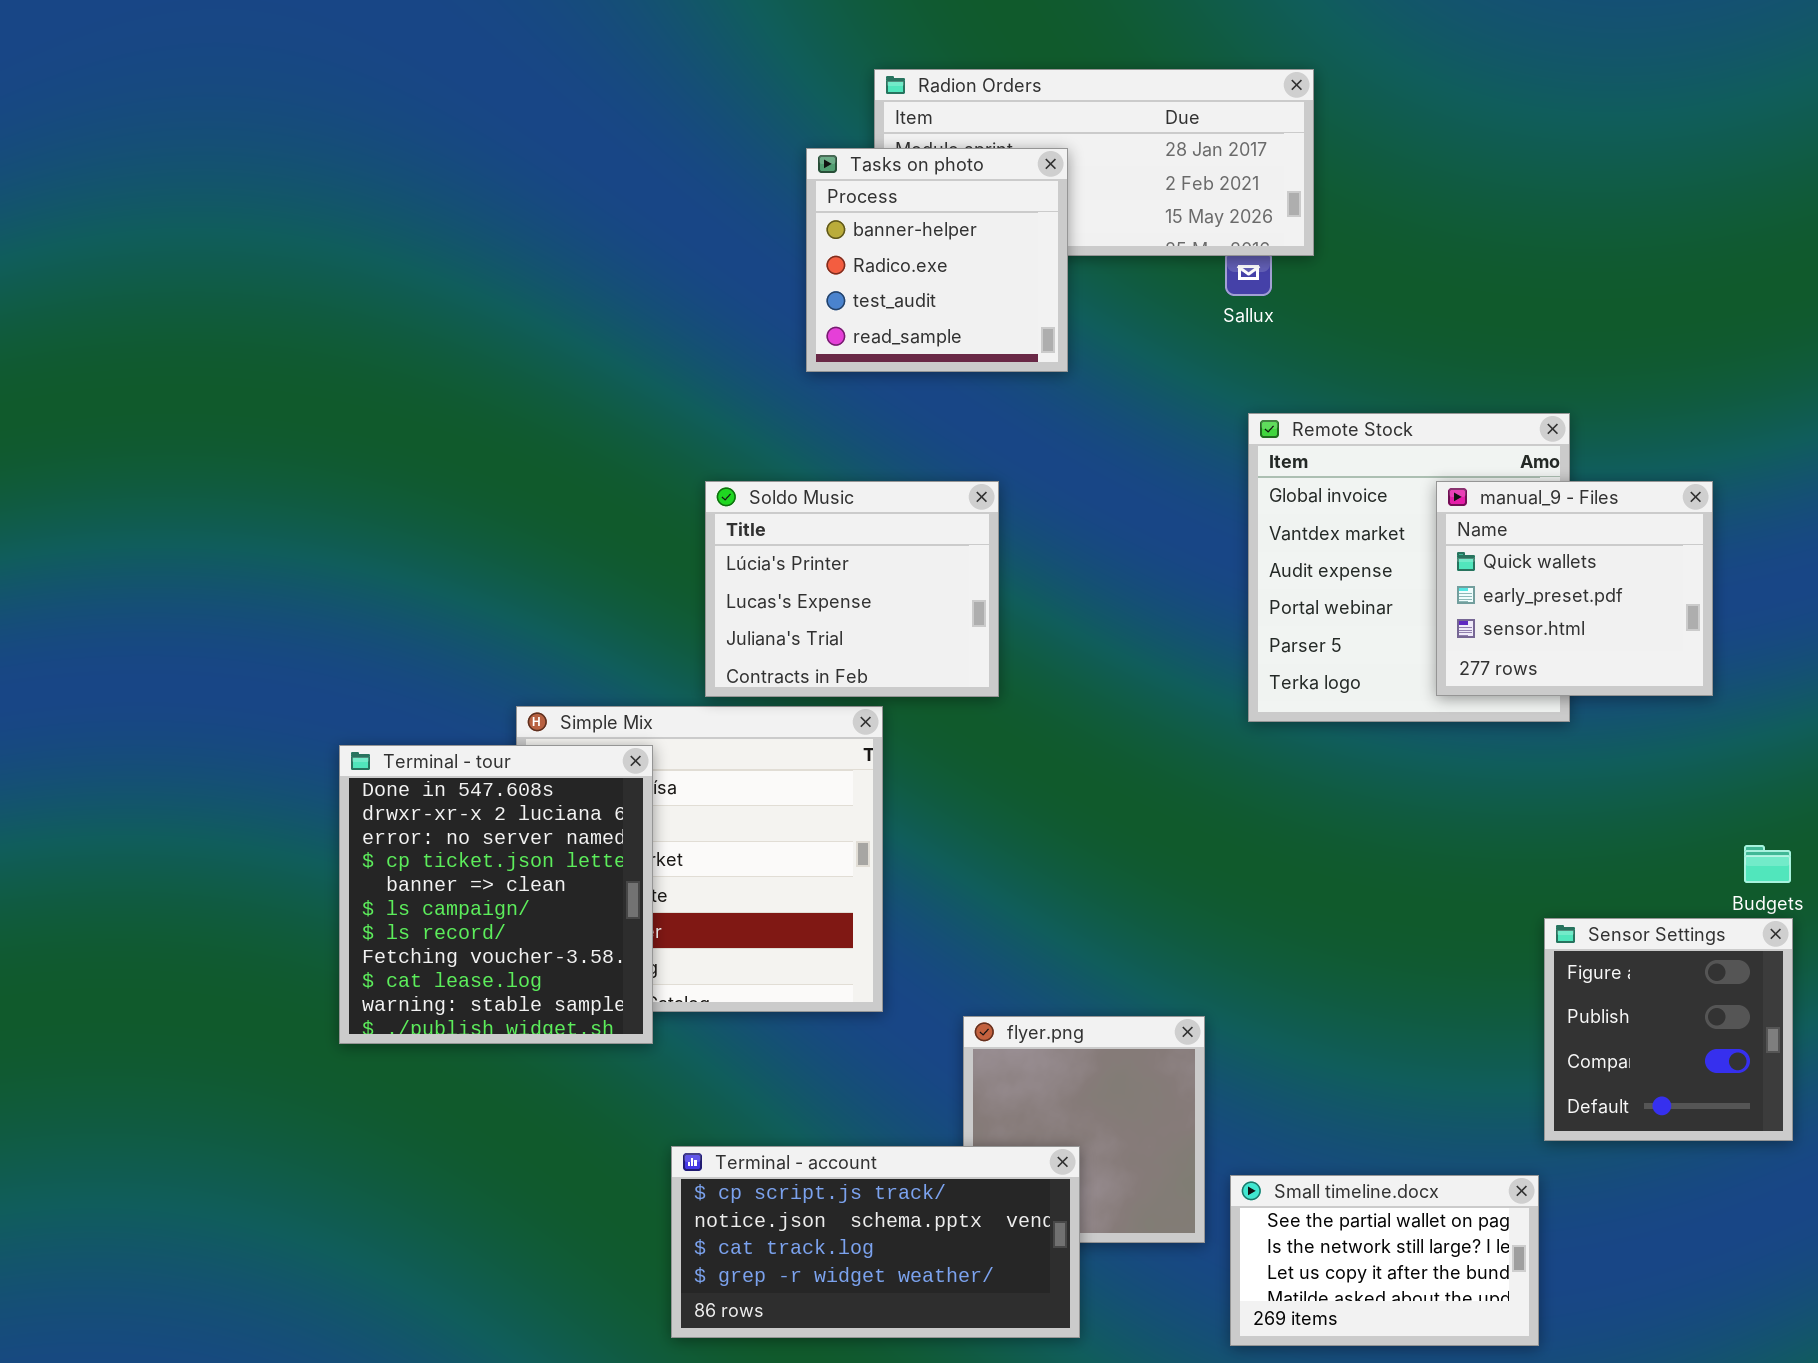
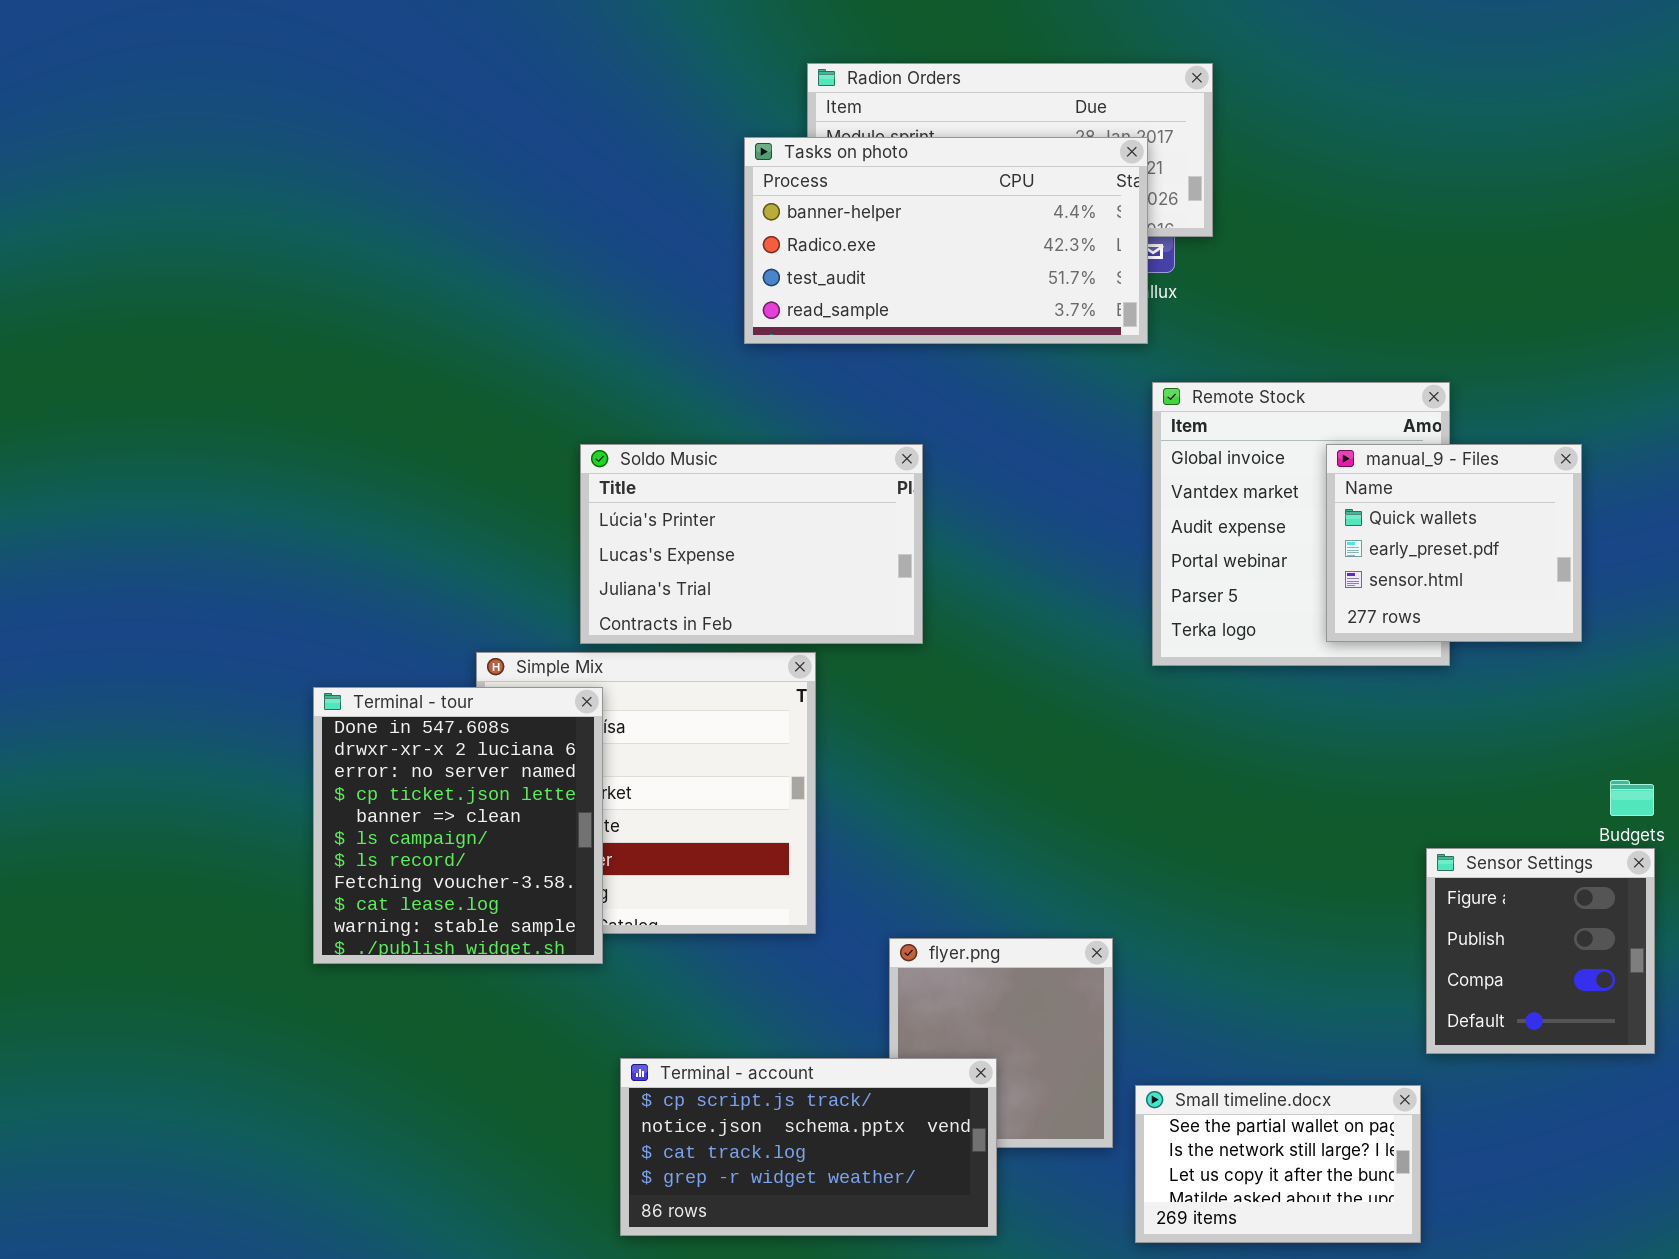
Tasks on photo: [806,148,1068,372] -> [744,137,1148,344], resized
Soldo Music: [705,481,999,697] -> [580,444,923,644], resized

